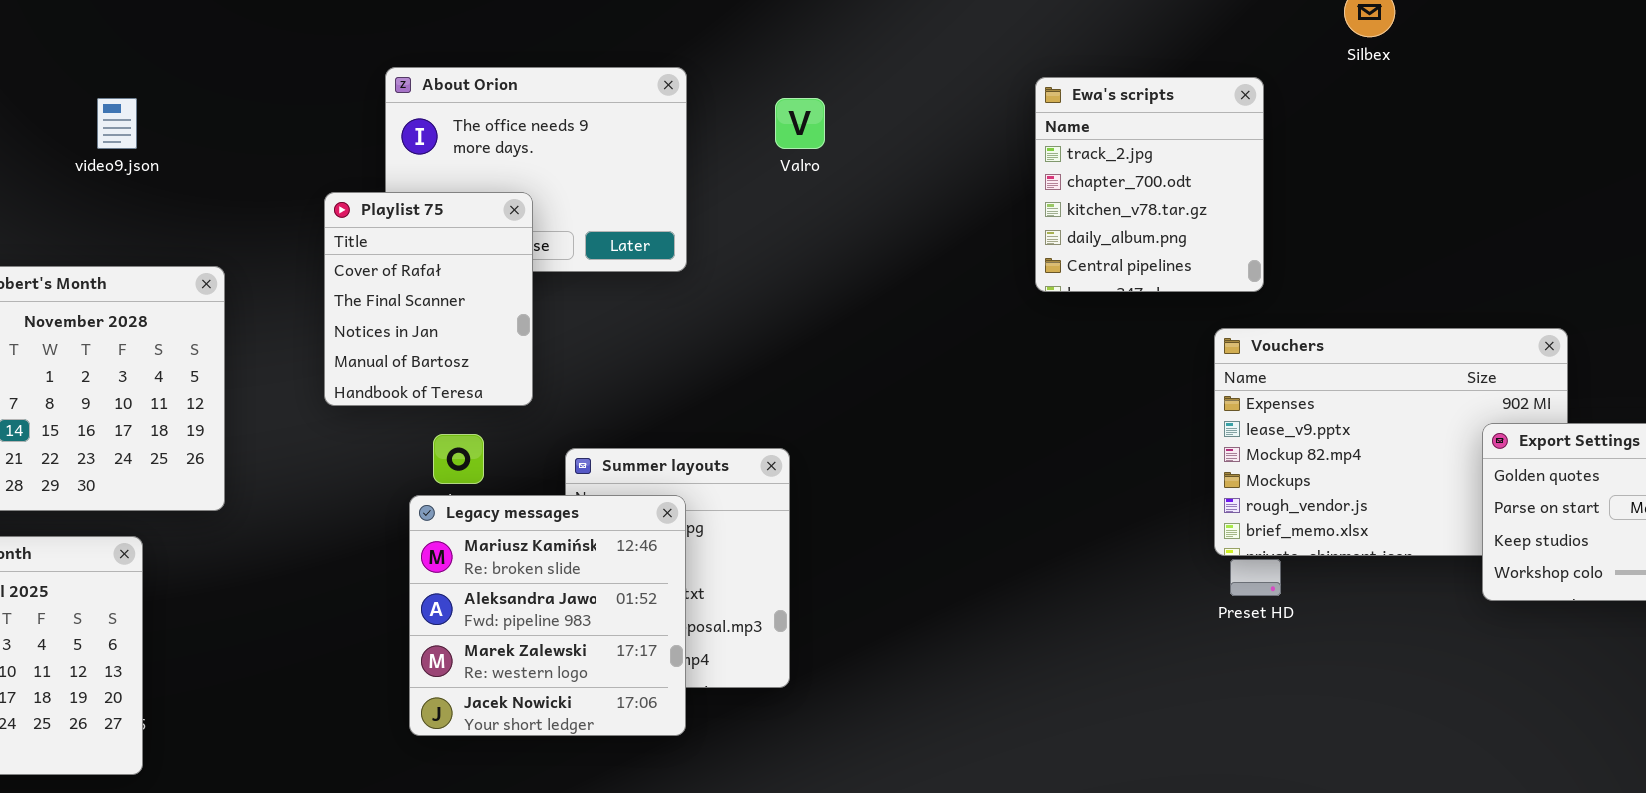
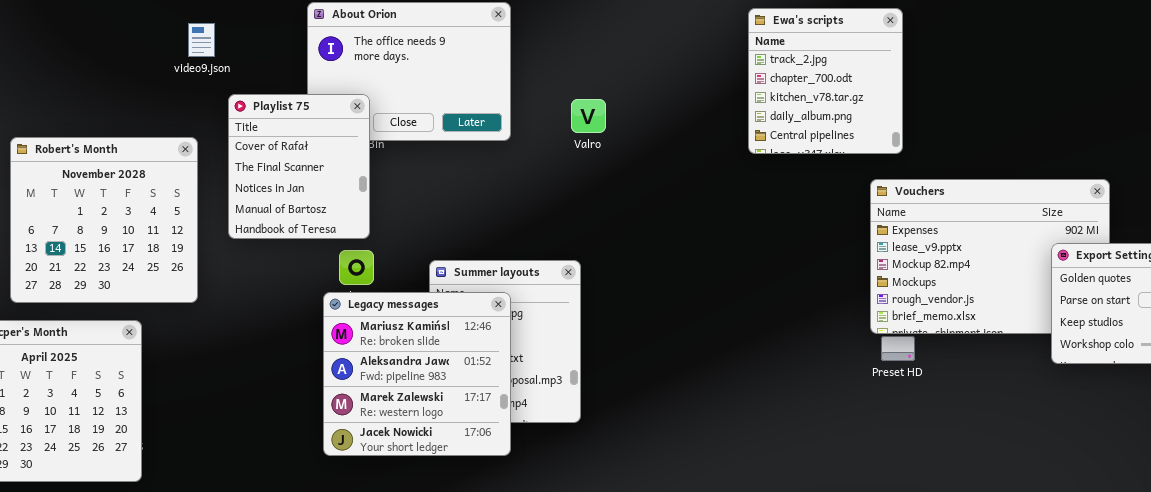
video9.json: [97,98,137,149] -> [188,23,215,57], moved
Valro: [775,98,825,149] -> [571,99,606,133], moved
Playlist 75: [324,192,533,406] -> [228,94,370,239], moved

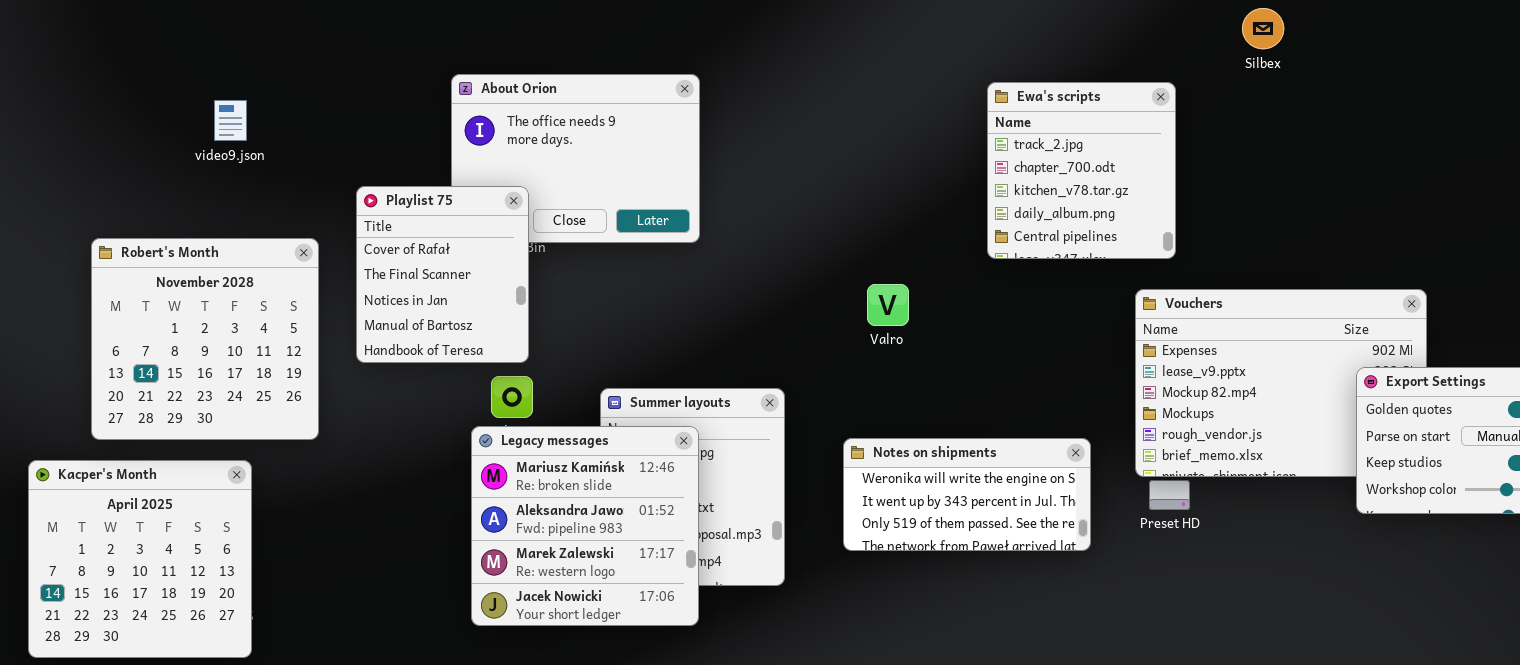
video9.json: [188,23,215,57] -> [214,100,247,141], moved
Valro: [571,99,606,133] -> [867,284,909,326], moved
Notes on shipments: none -> [843,438,1091,551], opened

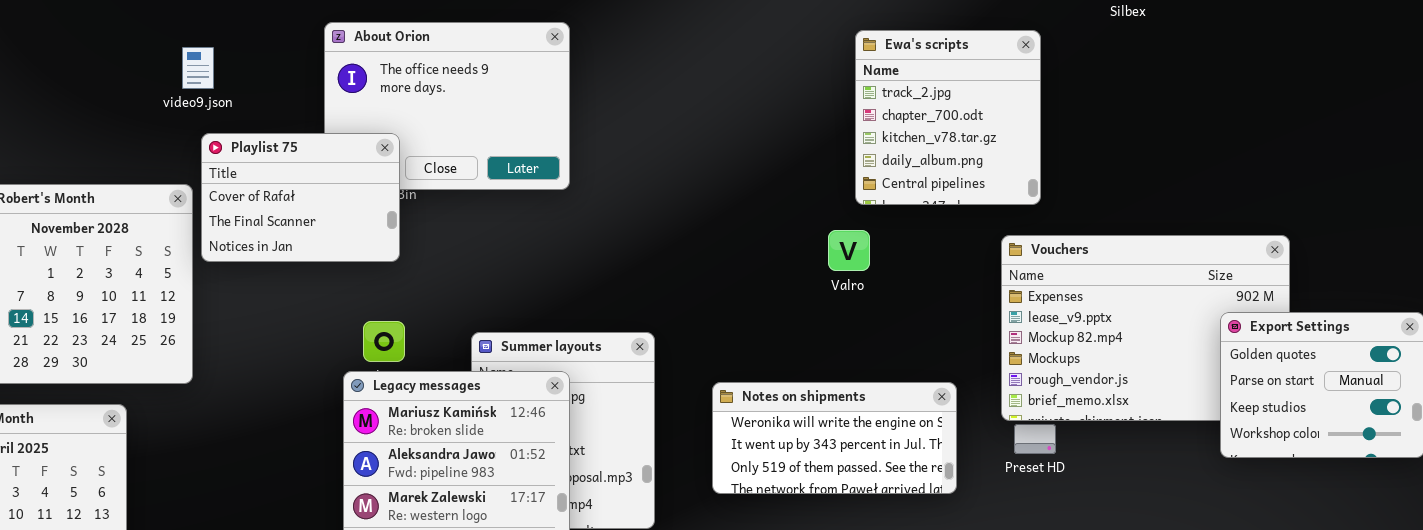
video9.json: [214,100,247,141] -> [182,47,214,89], moved
Playlist 75: [356,186,529,363] -> [201,133,400,262], resized
Valro: [867,284,909,326] -> [828,230,870,271], moved

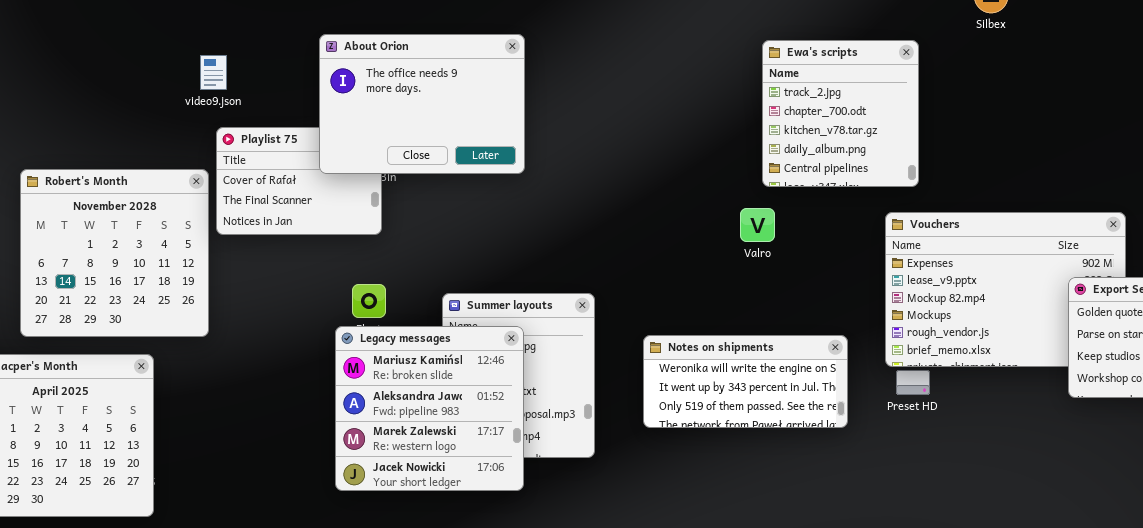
About Orion: [324,22,570,190] -> [319,34,525,174], raised

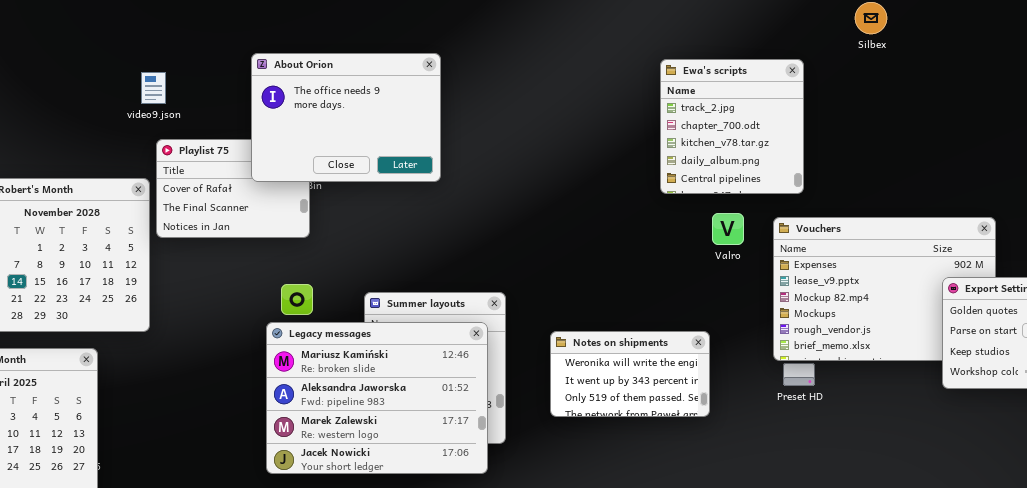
Valro: [740,208,775,242] -> [712,213,744,245], moved
Legacy messages: [335,326,524,491] -> [266,322,488,474], resized
Notes on shipments: [643,335,848,428] -> [550,331,710,417], resized

